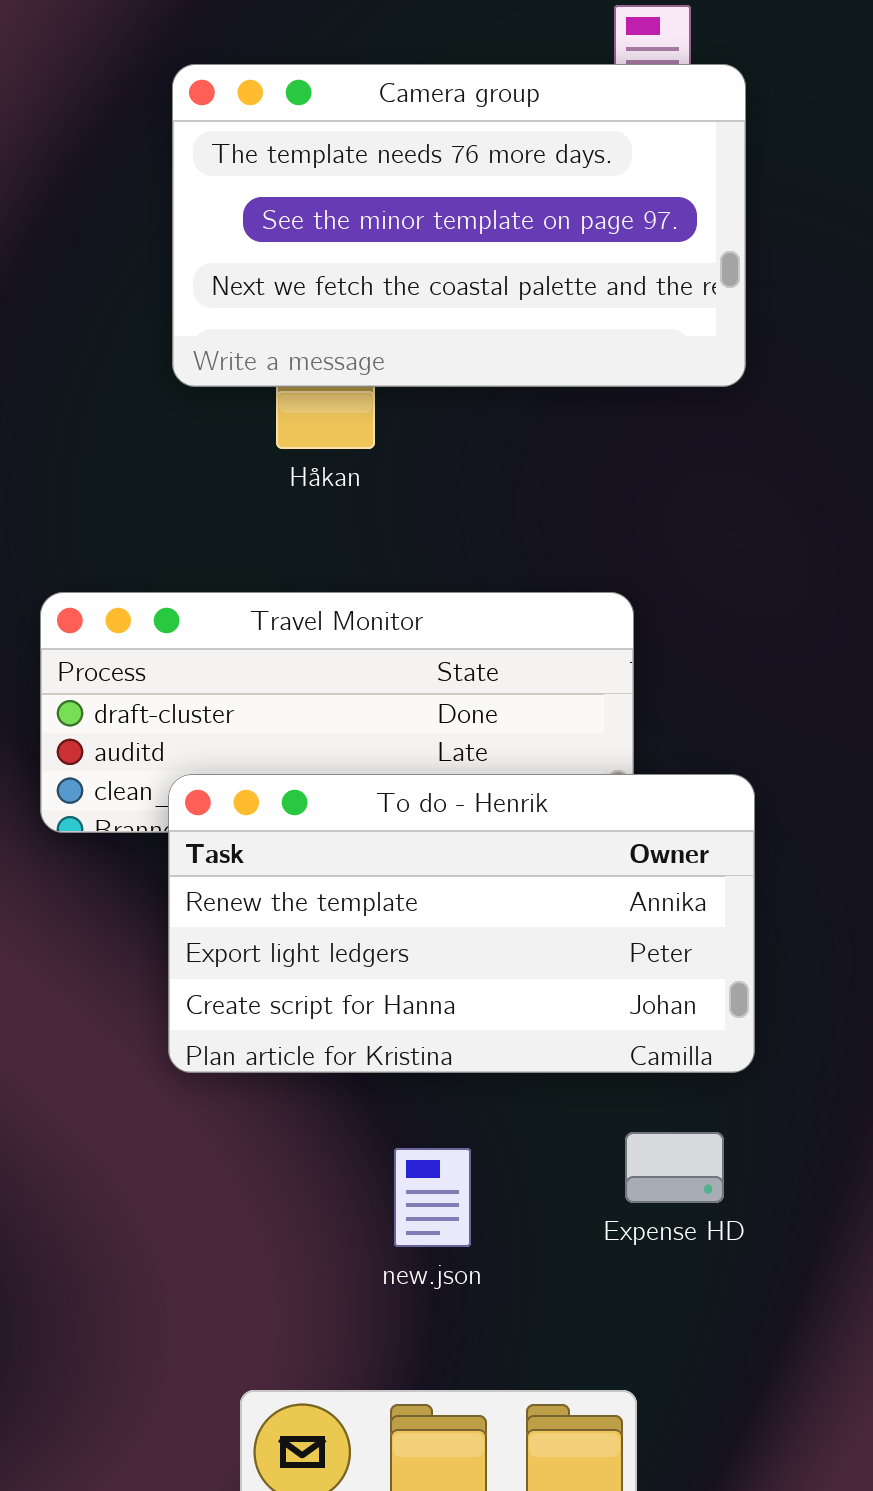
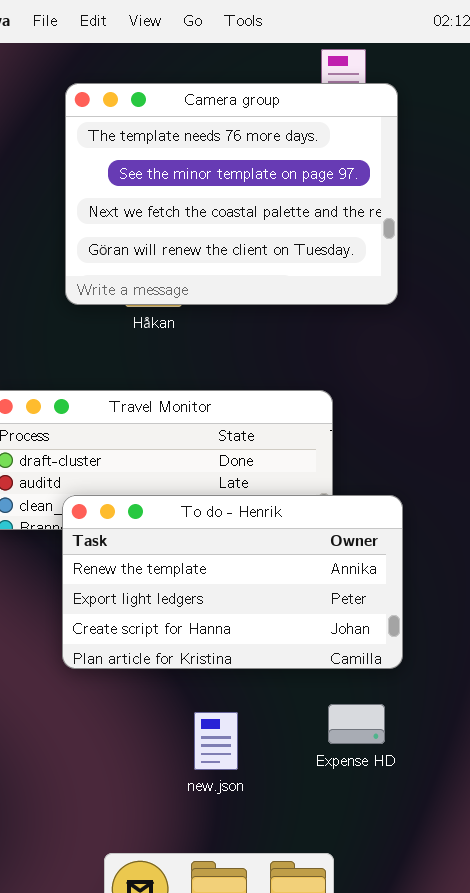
Camera group: [172,64,746,387] -> [65,83,398,305], resized

